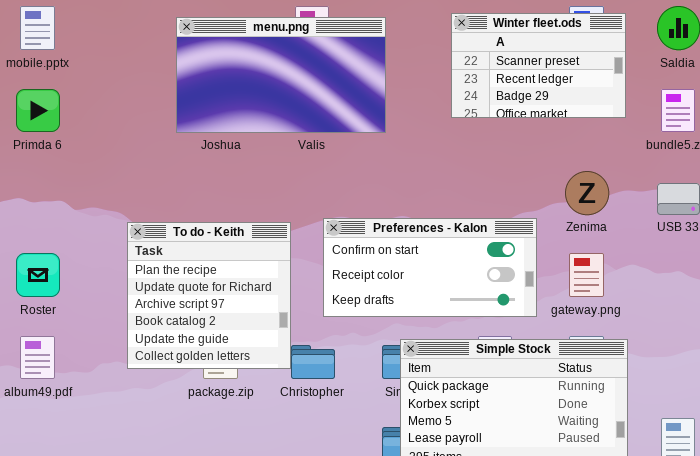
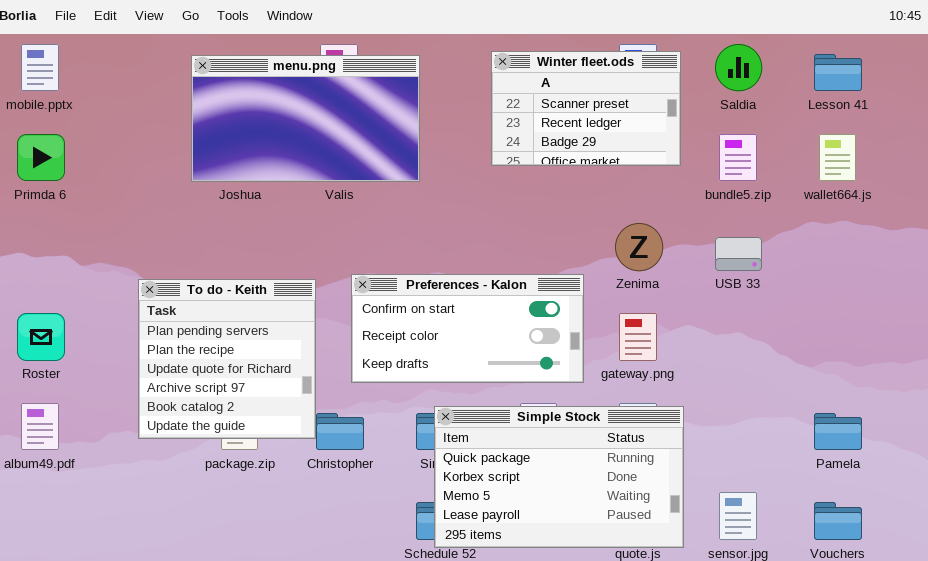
To do - Keith: [127,222,291,369] -> [138,279,316,439], scrolled up 1 row

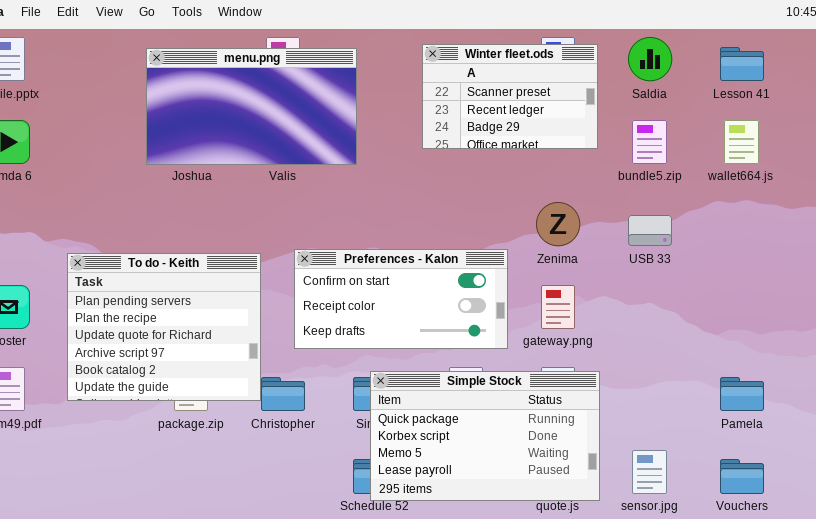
To do - Keith: [138,279,316,439] -> [67,253,261,401], resized

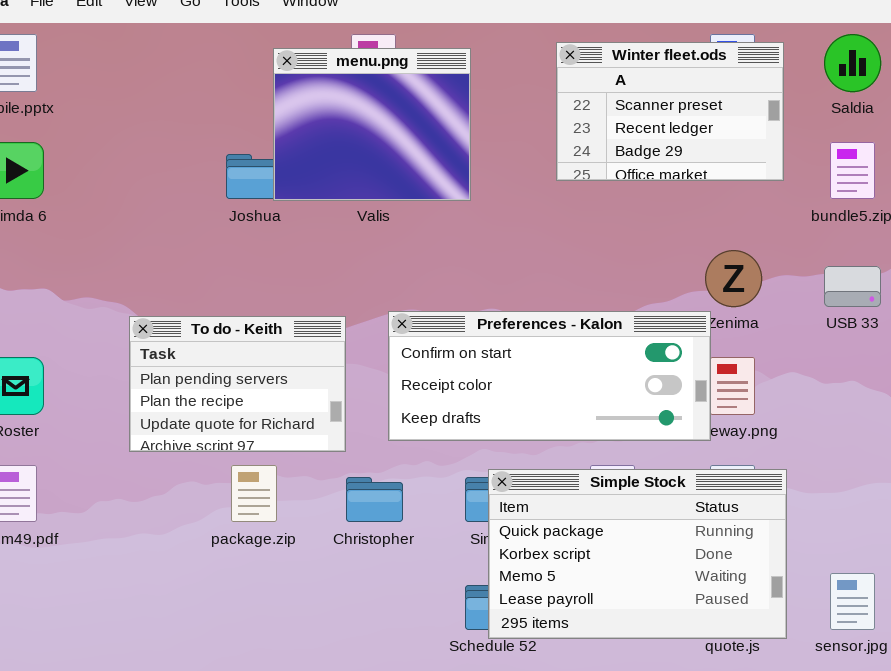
menu.png: [146,48,357,165] -> [273,48,471,201], resized
Preferences - Kalon: [294,249,508,349] -> [388,311,711,441], resized
To do - Keith: [67,253,261,401] -> [129,316,346,452], resized

